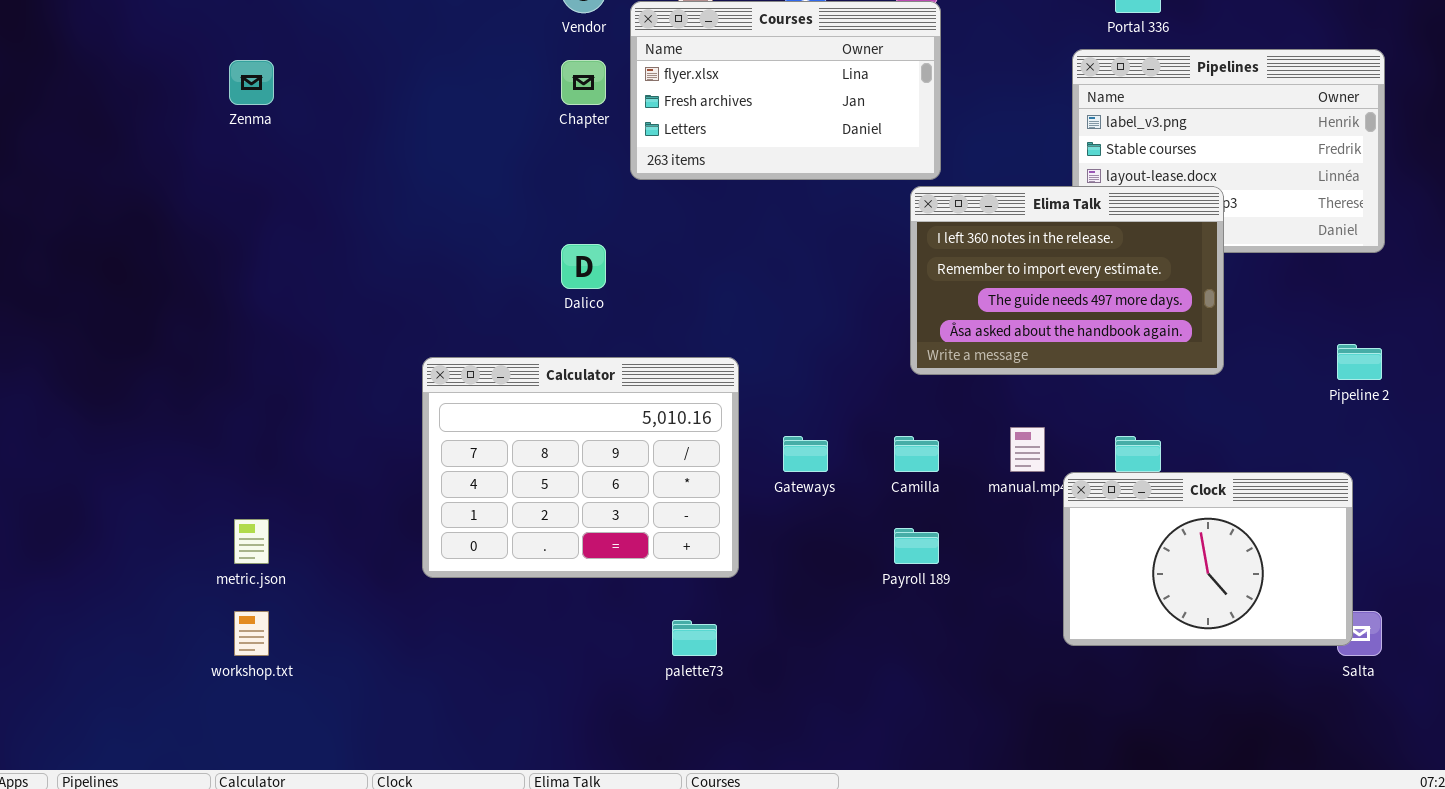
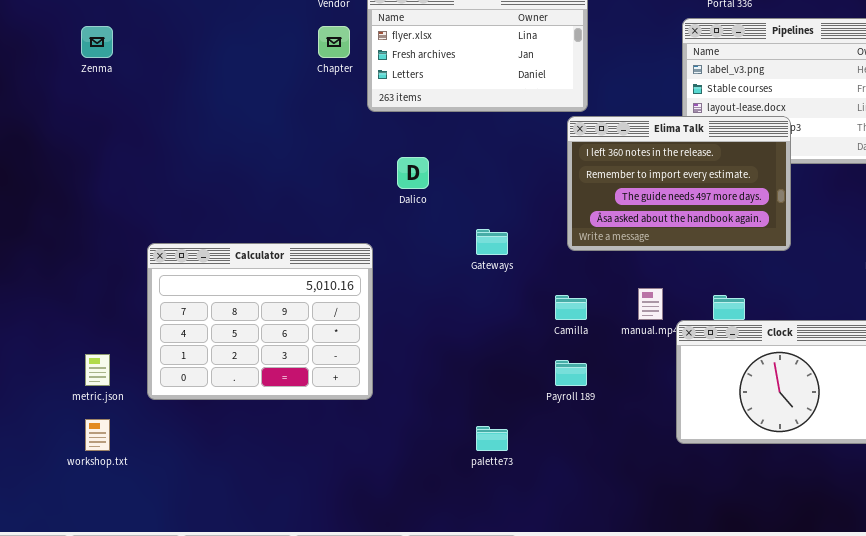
Dalico: [561,244,606,289] -> [397,157,429,189], moved
Calculator: [422,357,739,578] -> [147,243,373,400], moved
Gateways: [783,436,828,472] -> [476,229,508,255], moved
palette73: [672,620,717,656] -> [476,426,508,451], moved

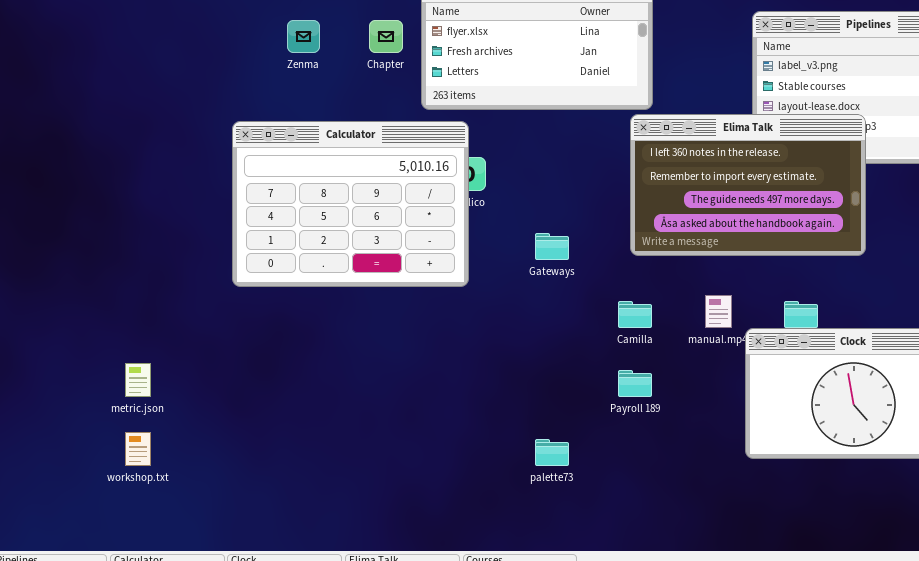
Zenma: [81,26,113,58] -> [287,20,320,53], moved
Calculator: [147,243,373,400] -> [232,121,469,287], moved

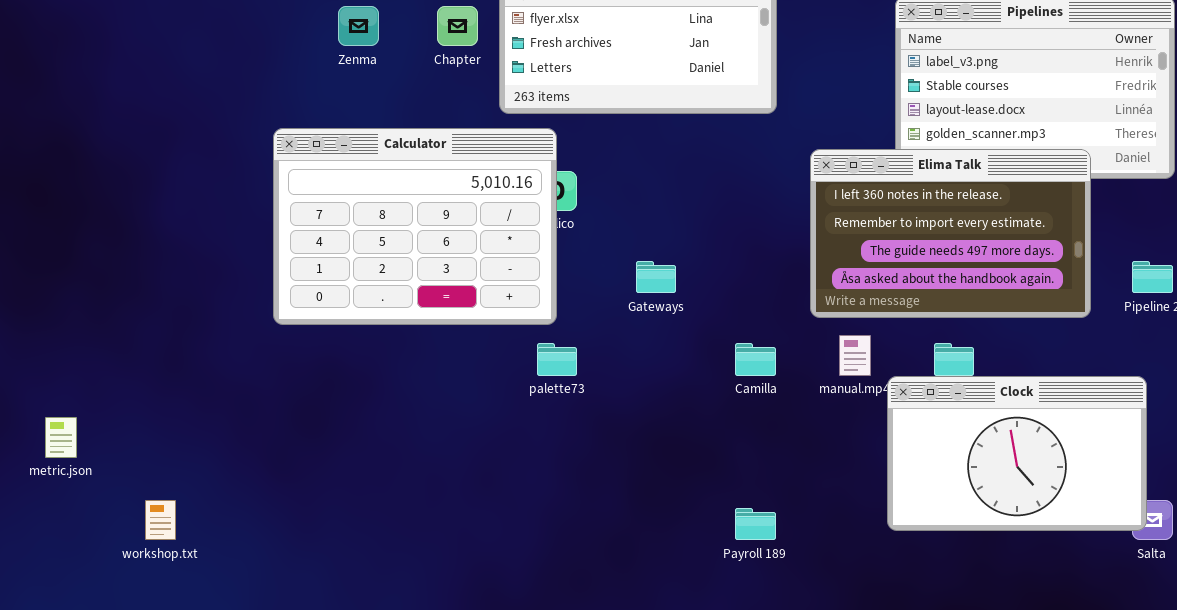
Elima Talk: [630,114,866,256] -> [810,149,1091,318], moved
metric.json: [125,363,151,397] -> [45,417,77,458], moved
Payroll 189: [618,370,652,397] -> [735,508,776,540], moved
palette73: [535,439,569,466] -> [537,343,577,376], moved

